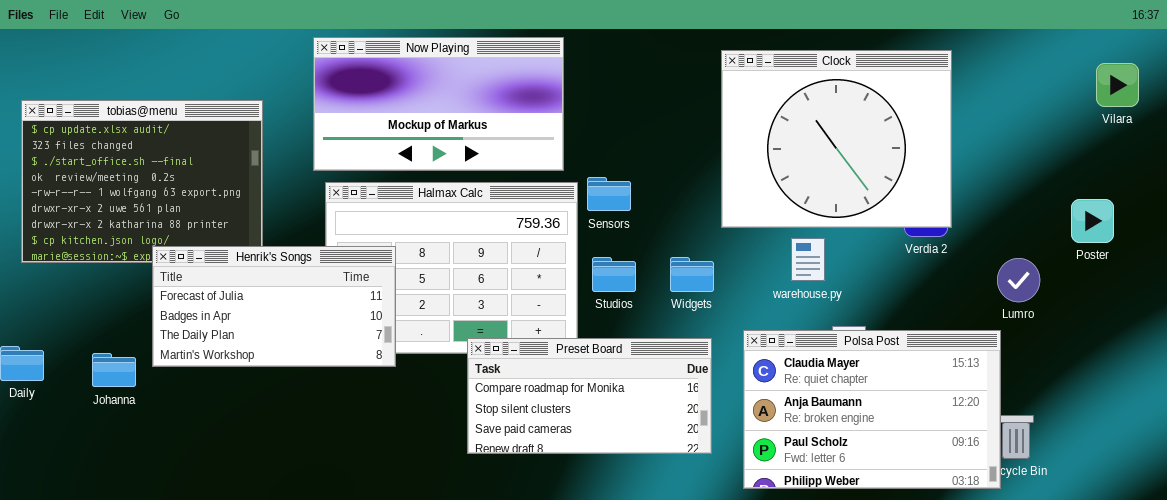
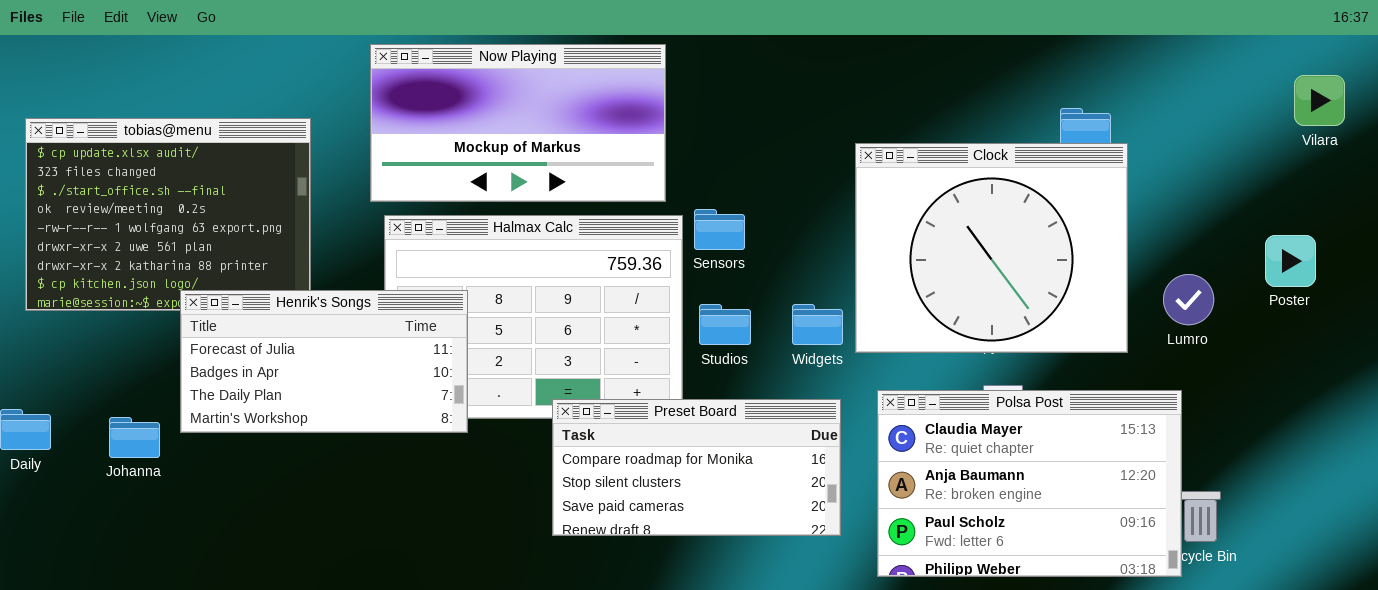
Clock: [721,50,952,228] -> [855,143,1128,353], moved
Lumro: [997,258,1040,302] -> [1163,274,1214,325], moved

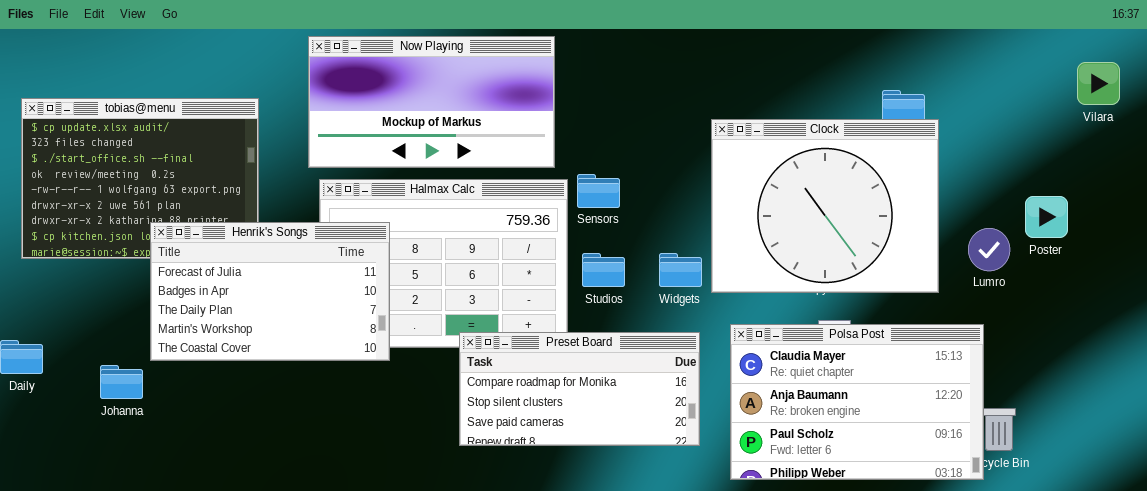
Poster: [1265,235,1316,287] -> [1025,196,1068,238], moved
Henrik's Songs: [180,290,468,433] -> [150,222,390,361], resized
Johanna: [109,417,160,458] -> [100,365,143,399], moved

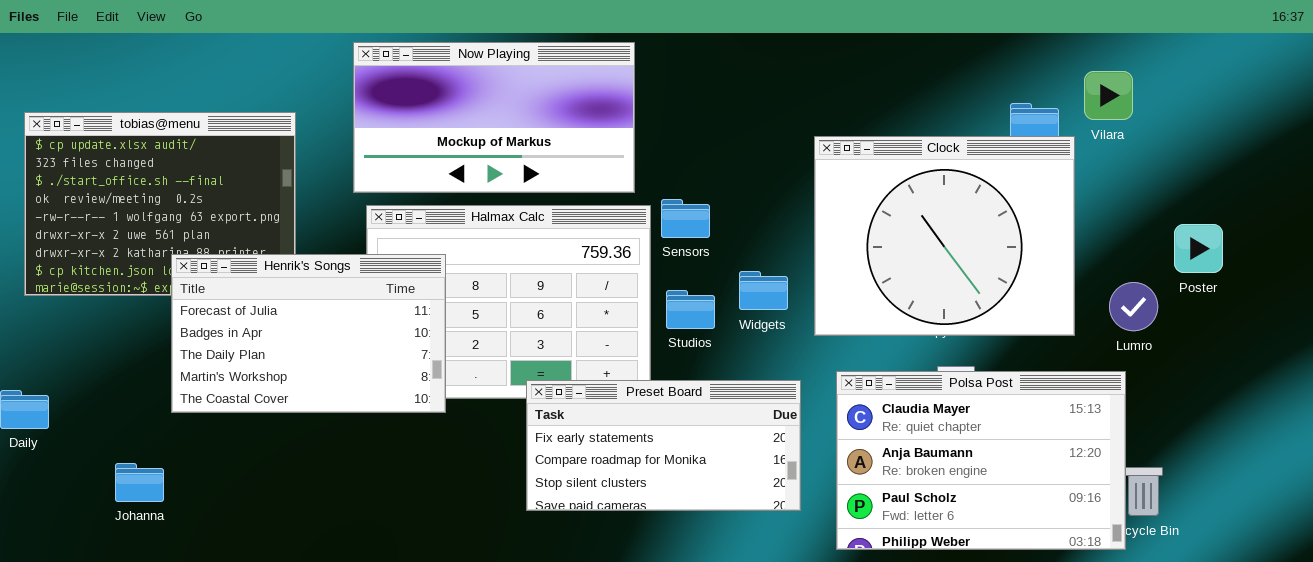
Vilara: [1077,62,1120,105] -> [1084,71,1133,120], moved
Lumro: [968,228,1010,271] -> [1109,282,1158,331], moved
Widgets: [659,253,702,287] -> [739,271,788,310], moved
Preset Board: [459,332,700,446] -> [526,380,801,511], scrolled up 1 row
Johanna: [100,365,143,399] -> [115,463,164,502], moved

